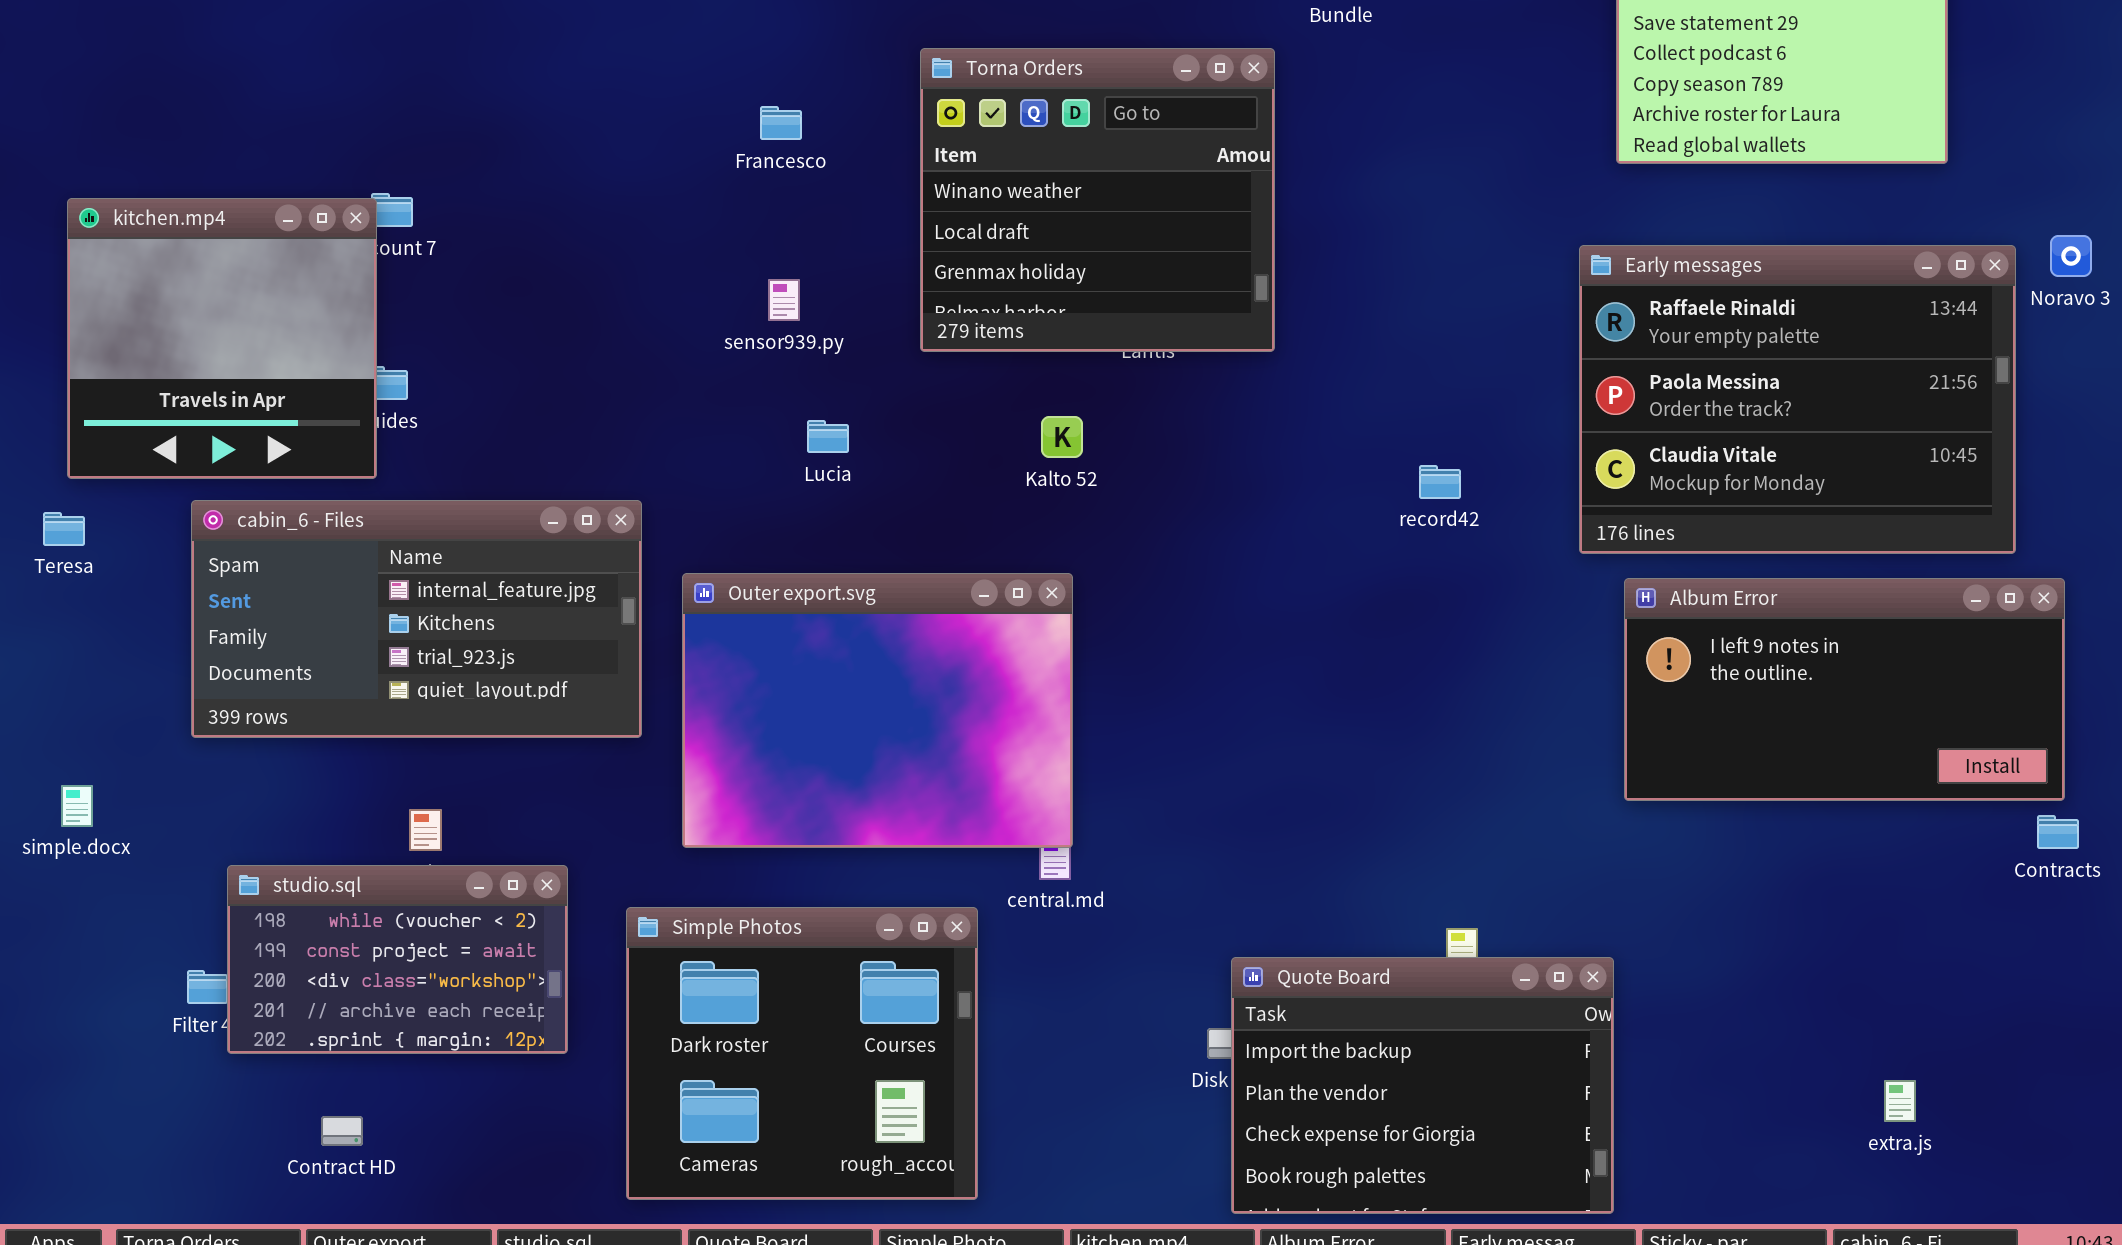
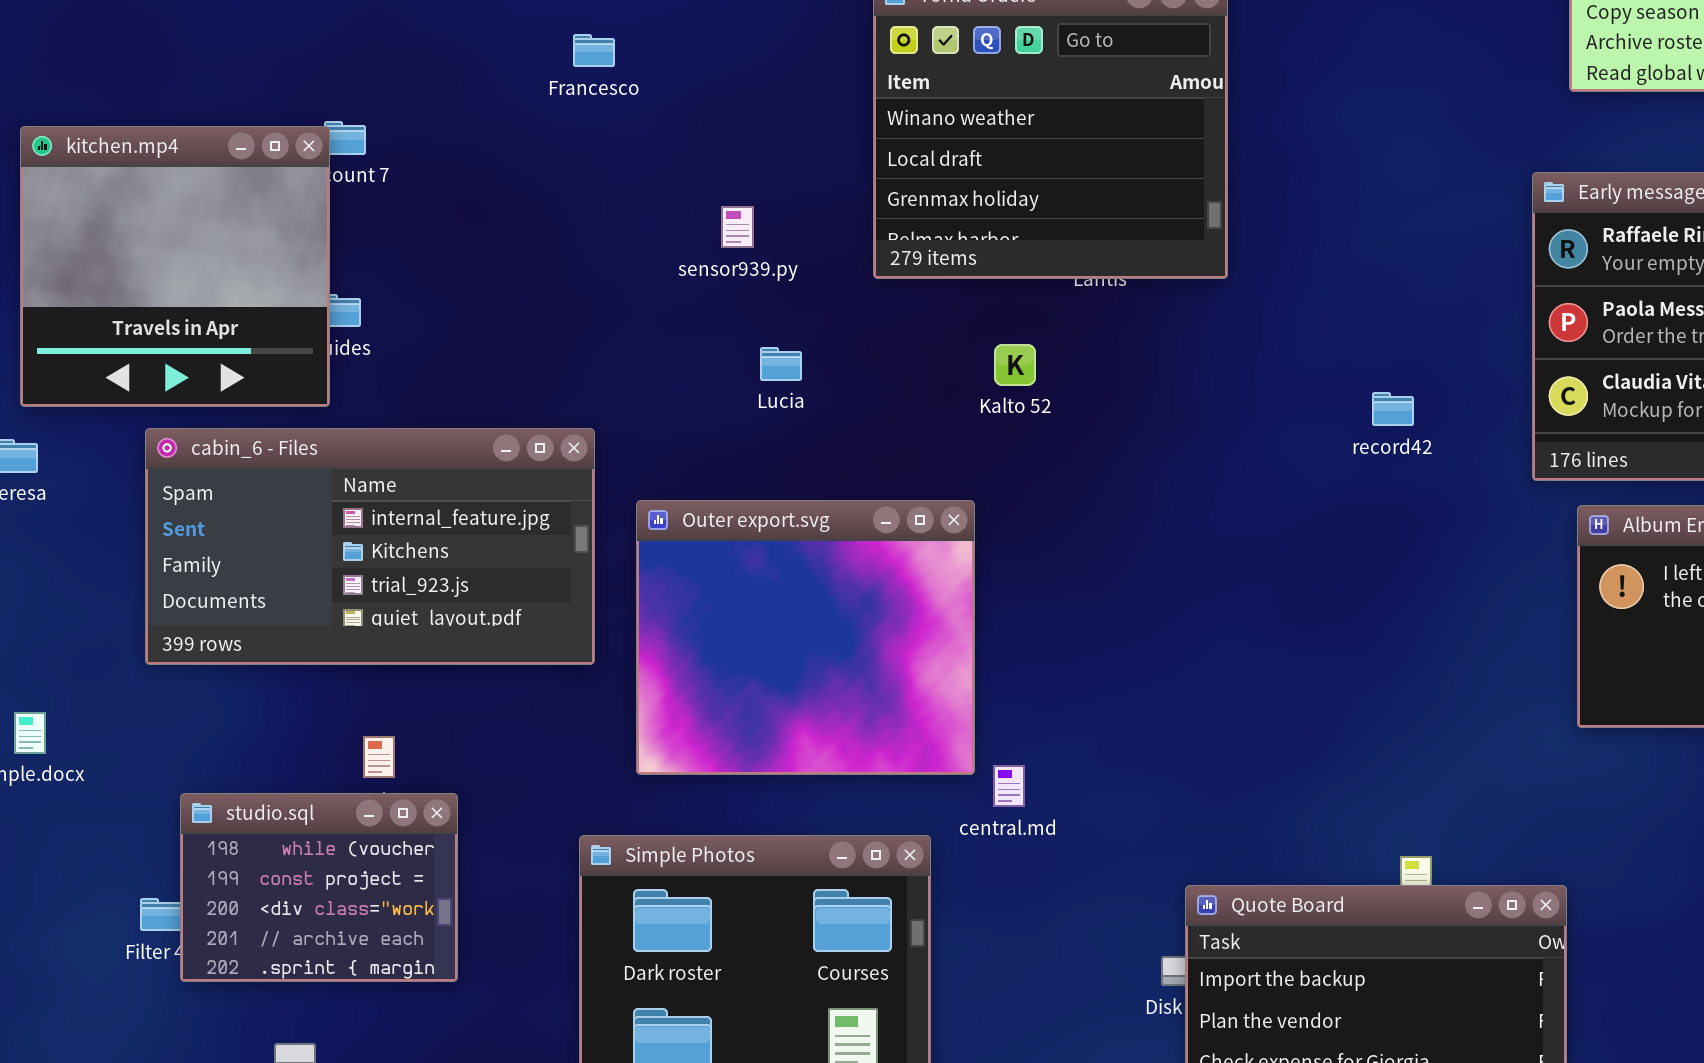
Francesco: [760,106,802,140] -> [573,34,615,67], moved
Outer export.svg: [682,573,1073,848] -> [636,500,975,775], resized
studio.sql: [227,865,568,1054] -> [180,793,458,982], resized

